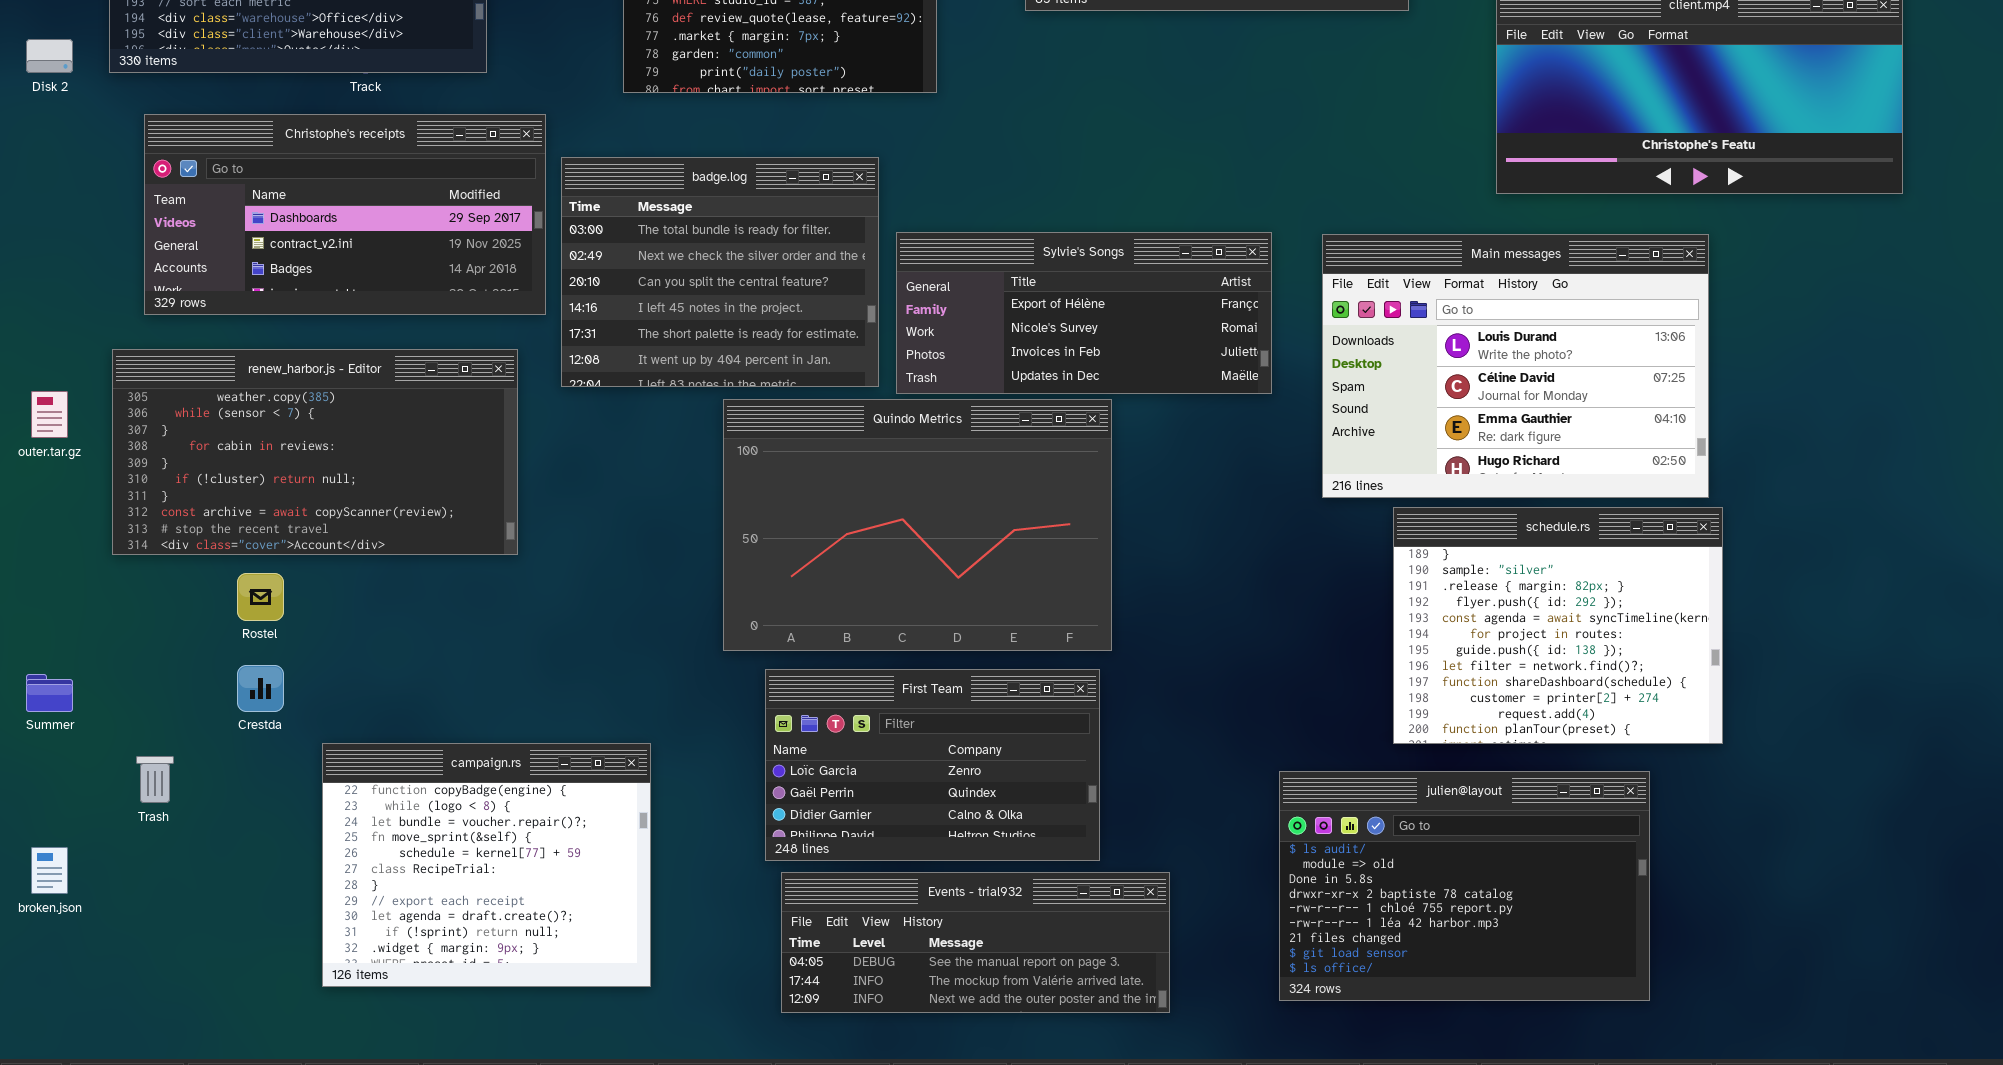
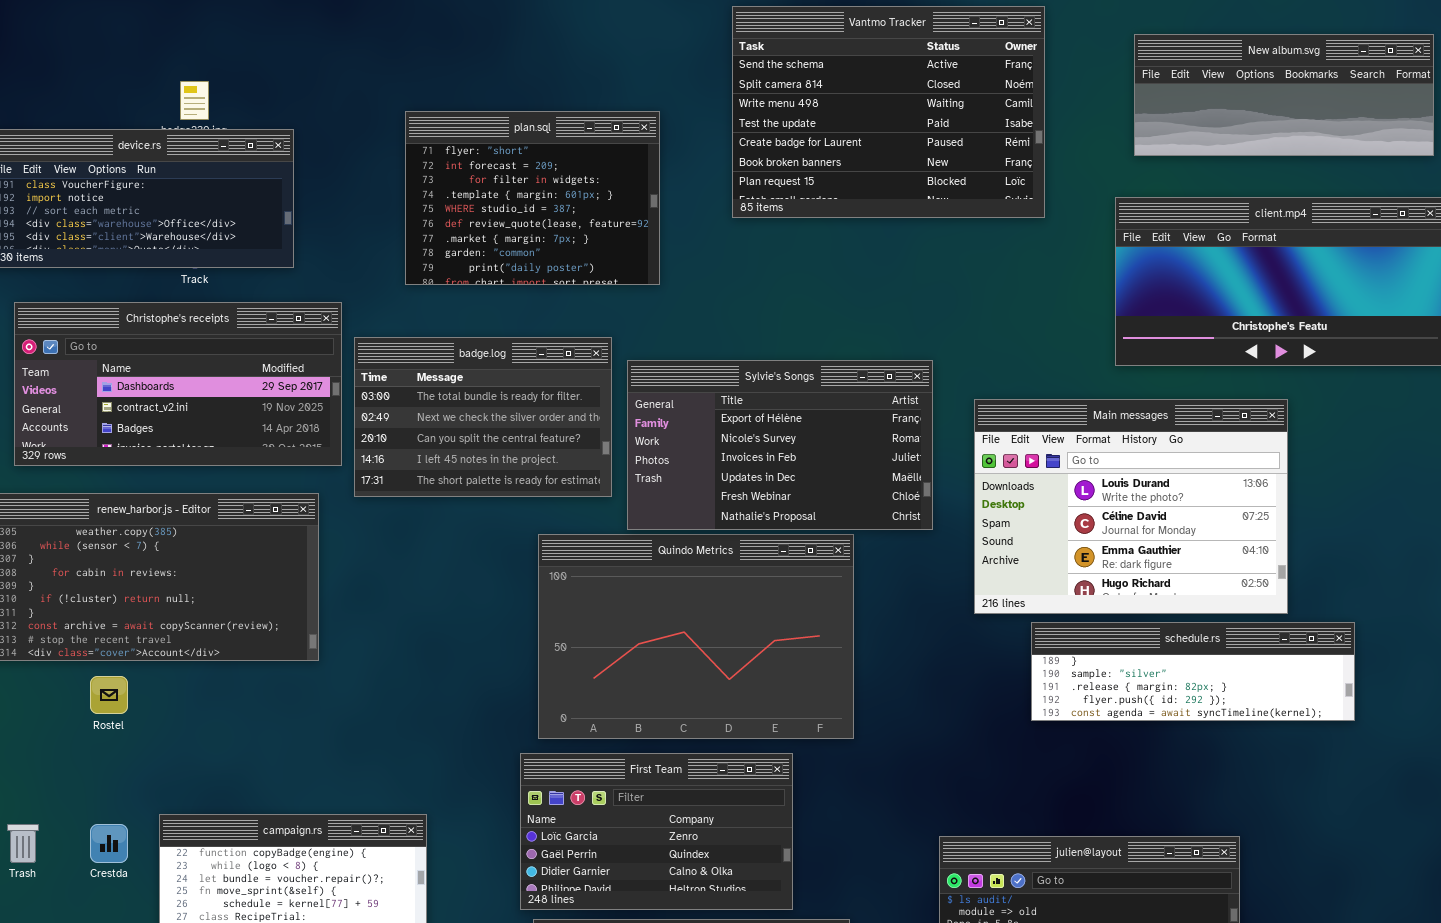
badge.log: [561,157,879,387] -> [354,337,612,497], resized
Sylvie's Songs: [896,232,1272,394] -> [627,360,933,530], resized
Quindo Metrics: [723,399,1112,651] -> [538,534,854,739], moved
schedule.rs: [1393,507,1723,744] -> [1031,622,1355,721], resized
Crestda: [237,665,284,712] -> [90,824,128,863], moved

